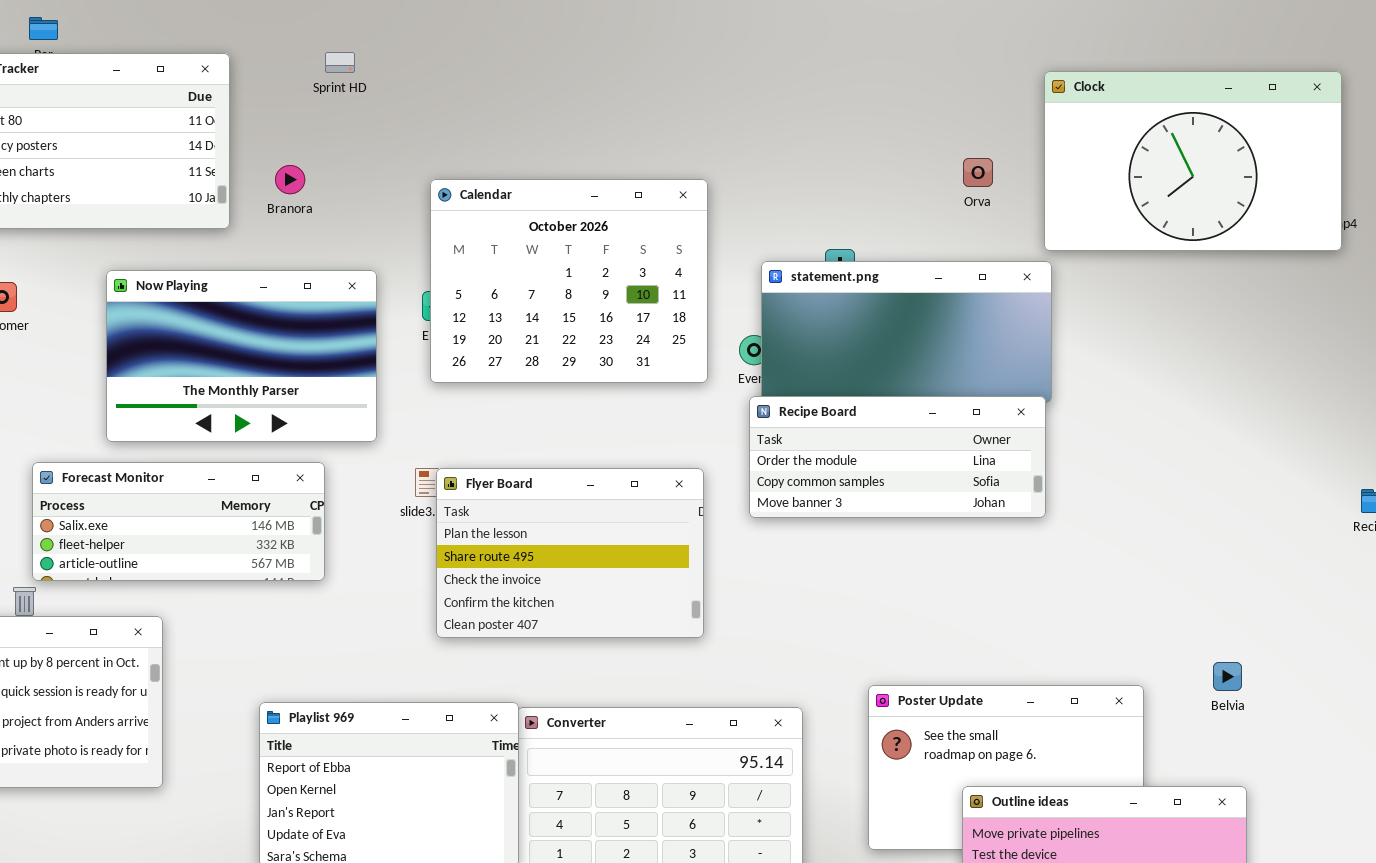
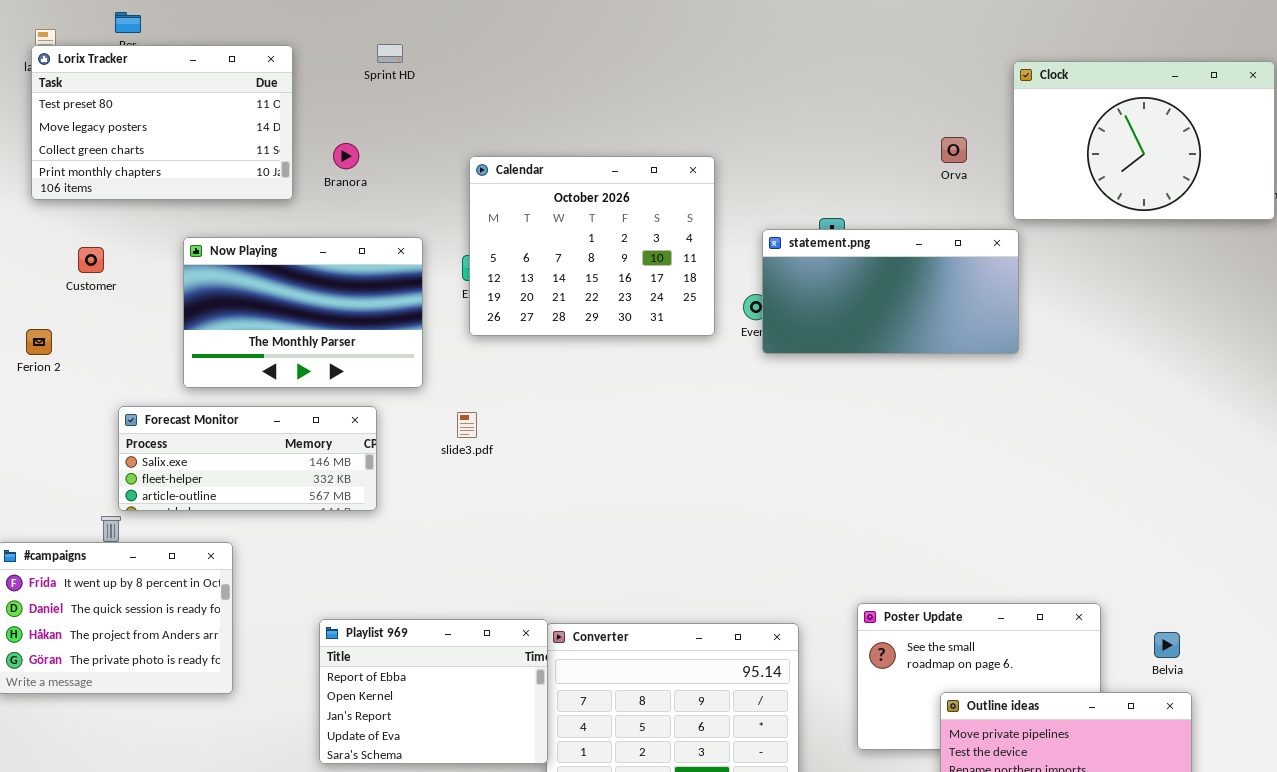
Recipe Board: [749,396,1046,518] -> none, closed
Flyer Board: [436,468,704,638] -> none, closed
Belvia: [1213,662,1242,691] -> [1154,632,1180,658], moved

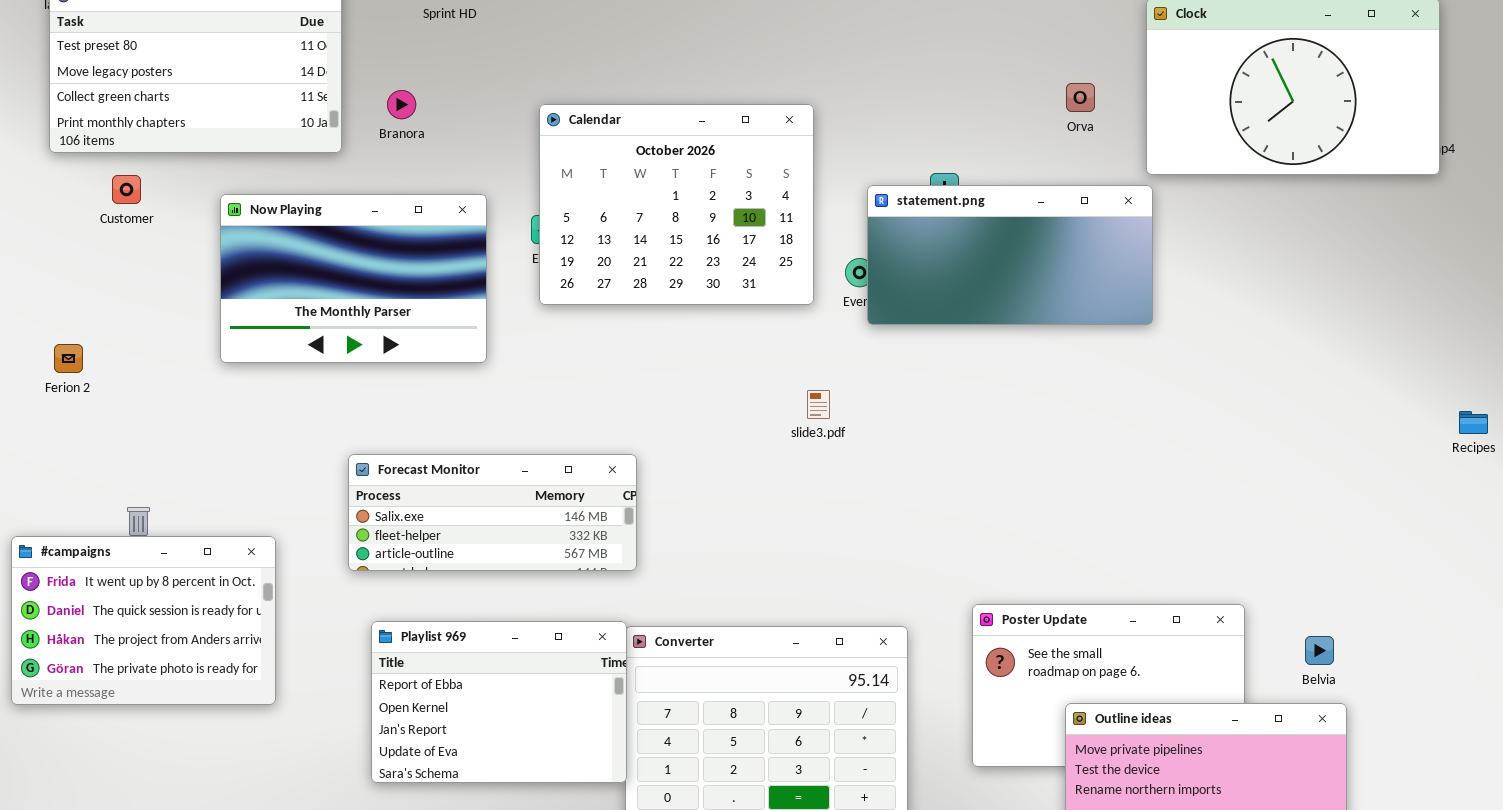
Customer: [78,247,104,273] -> [112,175,141,204], moved
Ferion 2: [26,329,52,355] -> [54,344,83,373], moved
Forecast Monitor: [118,406,377,511] -> [348,454,637,571], moved
slide3.pdf: [457,412,477,438] -> [807,390,830,419], moved

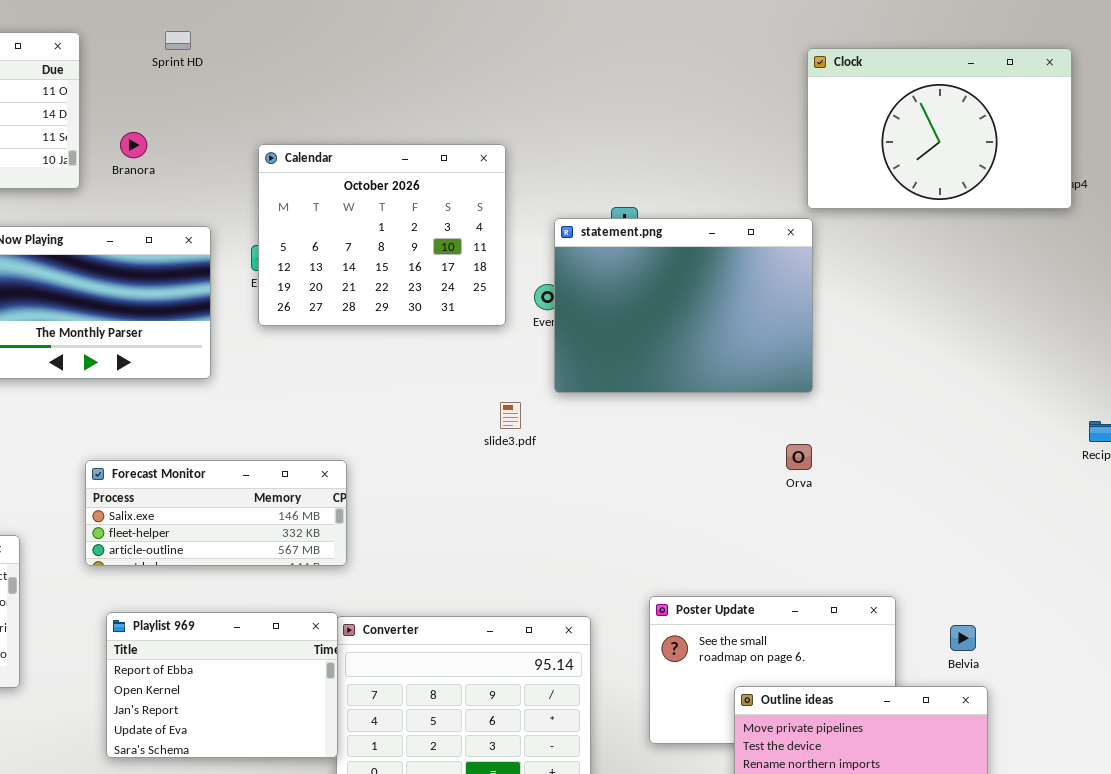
Orva: [1066,83,1095,112] -> [786,444,812,470], moved
statement.png: [867,185,1153,325] -> [554,218,813,393], resized

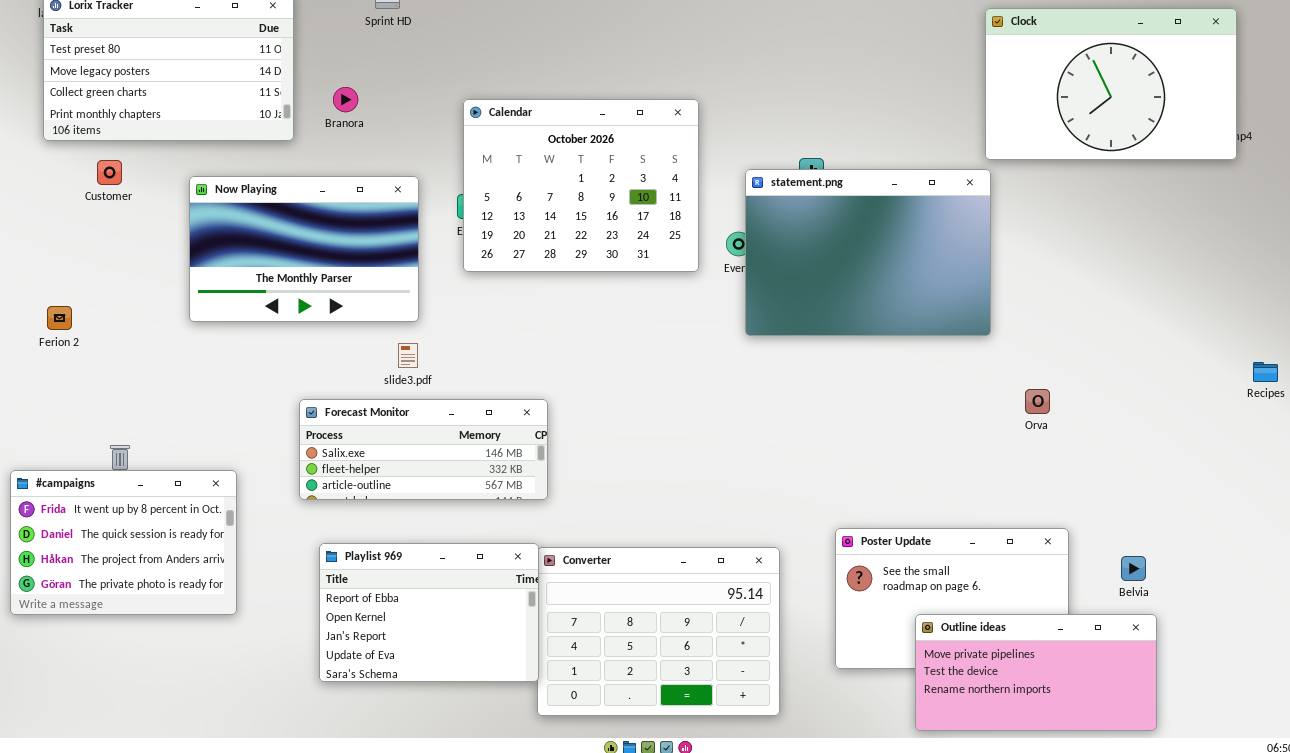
slide3.pdf: [500,402,521,429] -> [398,343,418,368], moved
Orva: [786,444,812,470] -> [1025,389,1050,414], moved

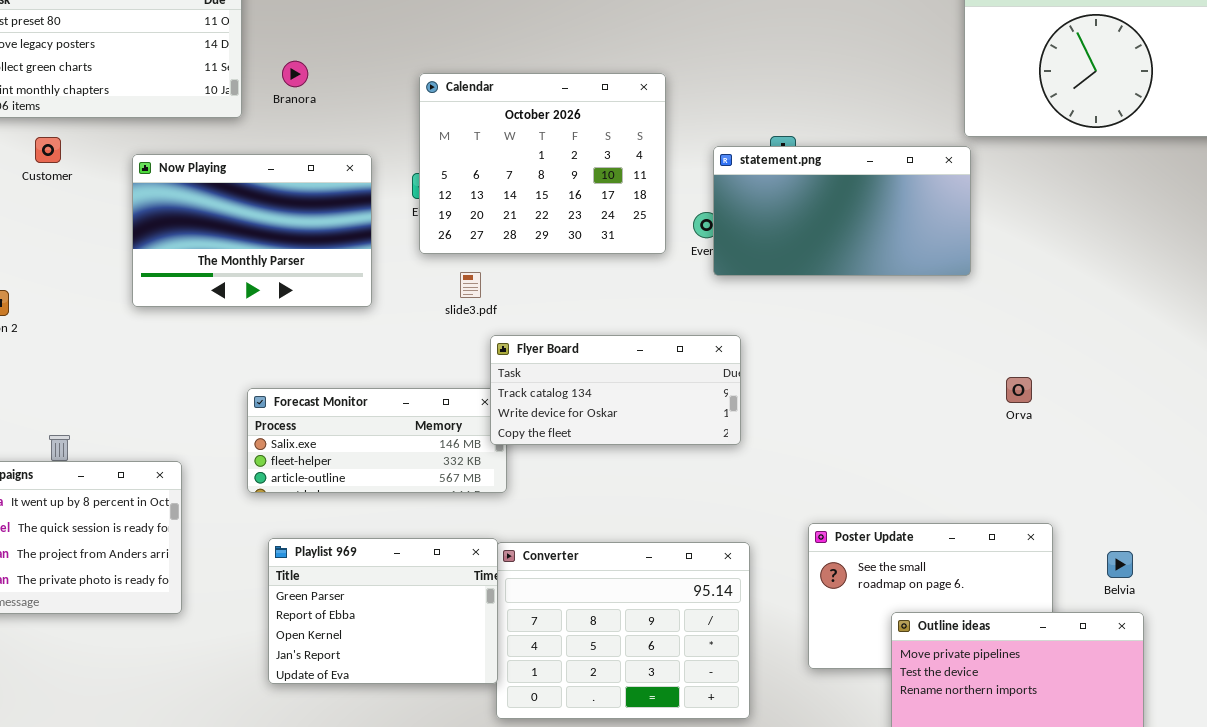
statement.png: [745,169,991,336] -> [713,146,971,276], resized
slide3.pdf: [398,343,418,368] -> [460,272,481,298], moved
Flyer Board: none -> [490,335,741,445], opened
Playlist 969: [319,543,539,682] -> [268,538,498,684], scrolled up 1 row

